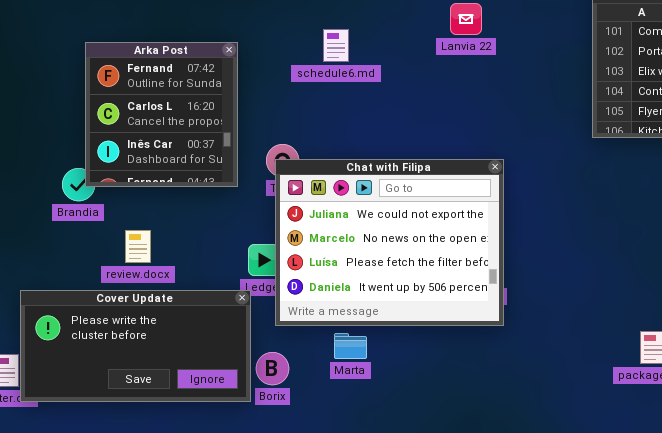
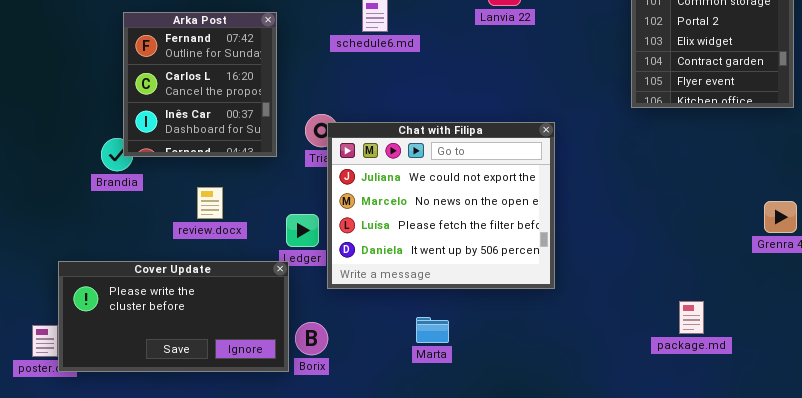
Chat with Filipa: [275,159,504,326] -> [327,122,555,289], moved
review.docx: [125,230,151,263] -> [197,187,223,219], moved
Marta: [334,333,367,359] -> [416,317,449,343], moved

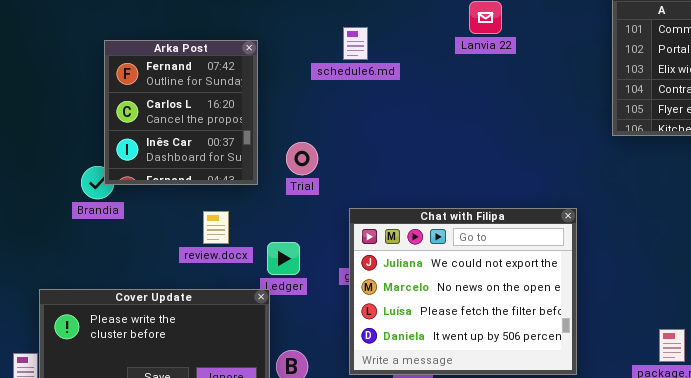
Chat with Filipa: [327,122,555,289] -> [349,208,577,375], moved
review.docx: [197,187,223,219] -> [203,211,229,244], moved

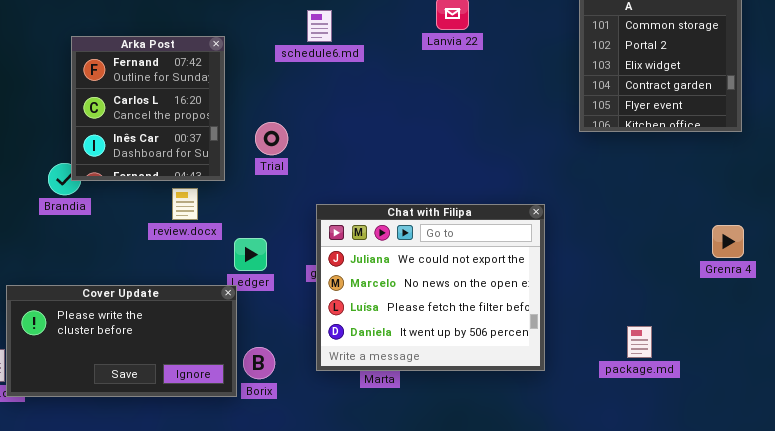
schedule6.md: [343,27,368,60] -> [307,10,332,42], moved
Trial: [286,142,318,175] -> [255,122,288,155], moved
review.docx: [203,211,229,244] -> [172,188,198,220], moved

